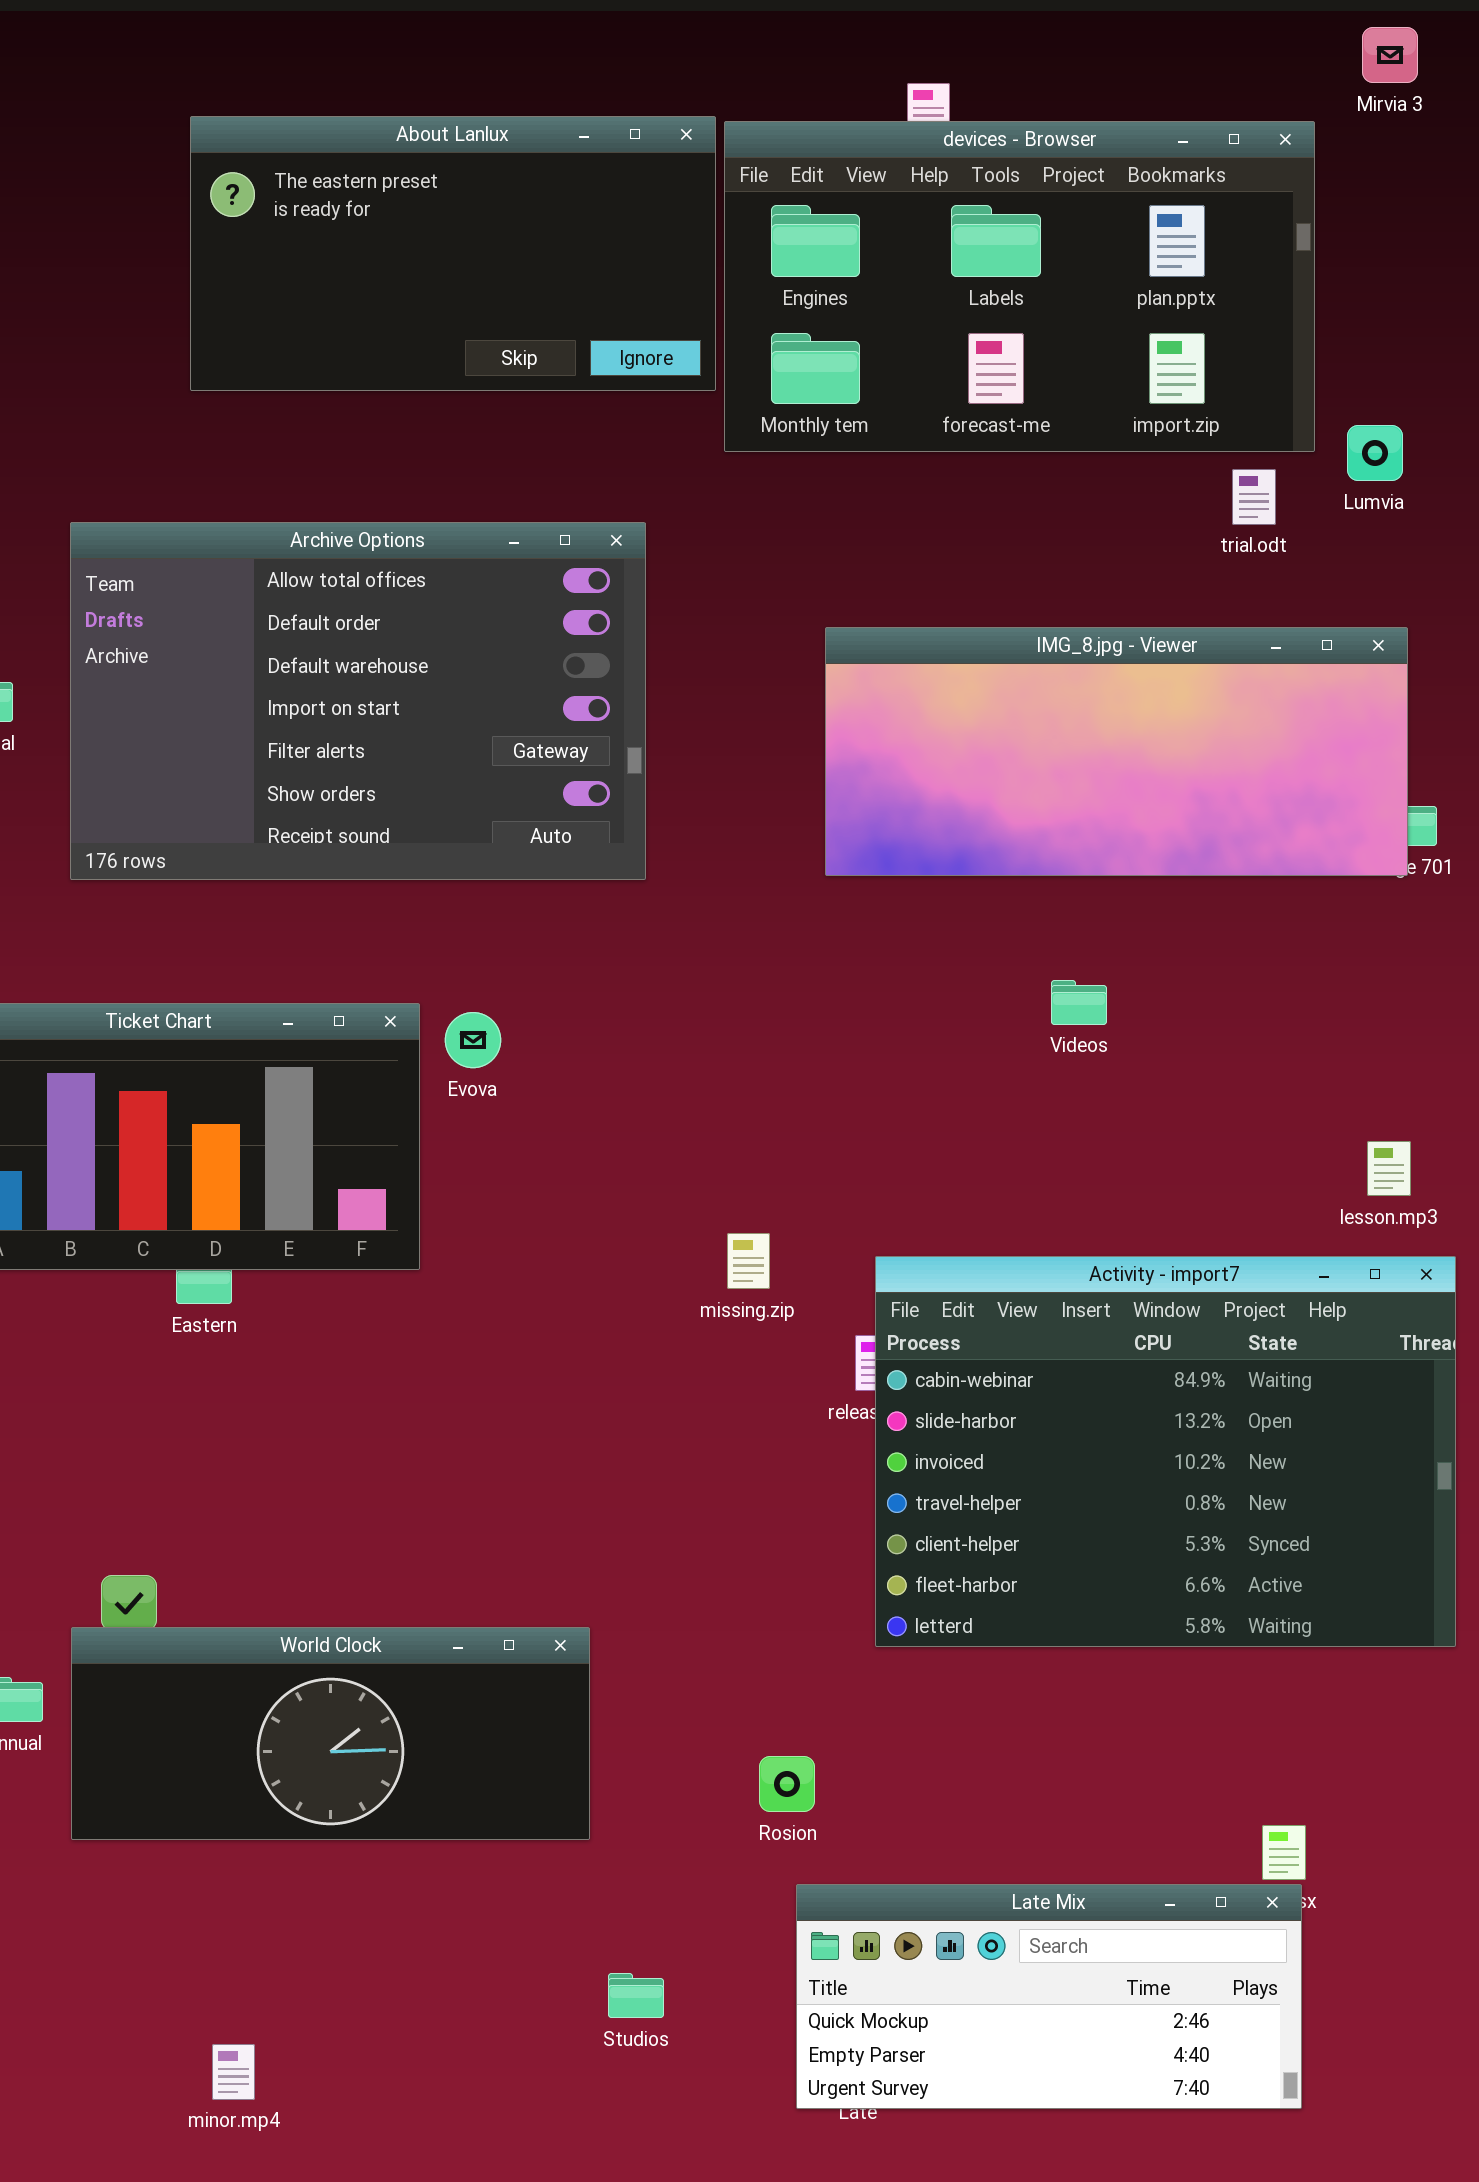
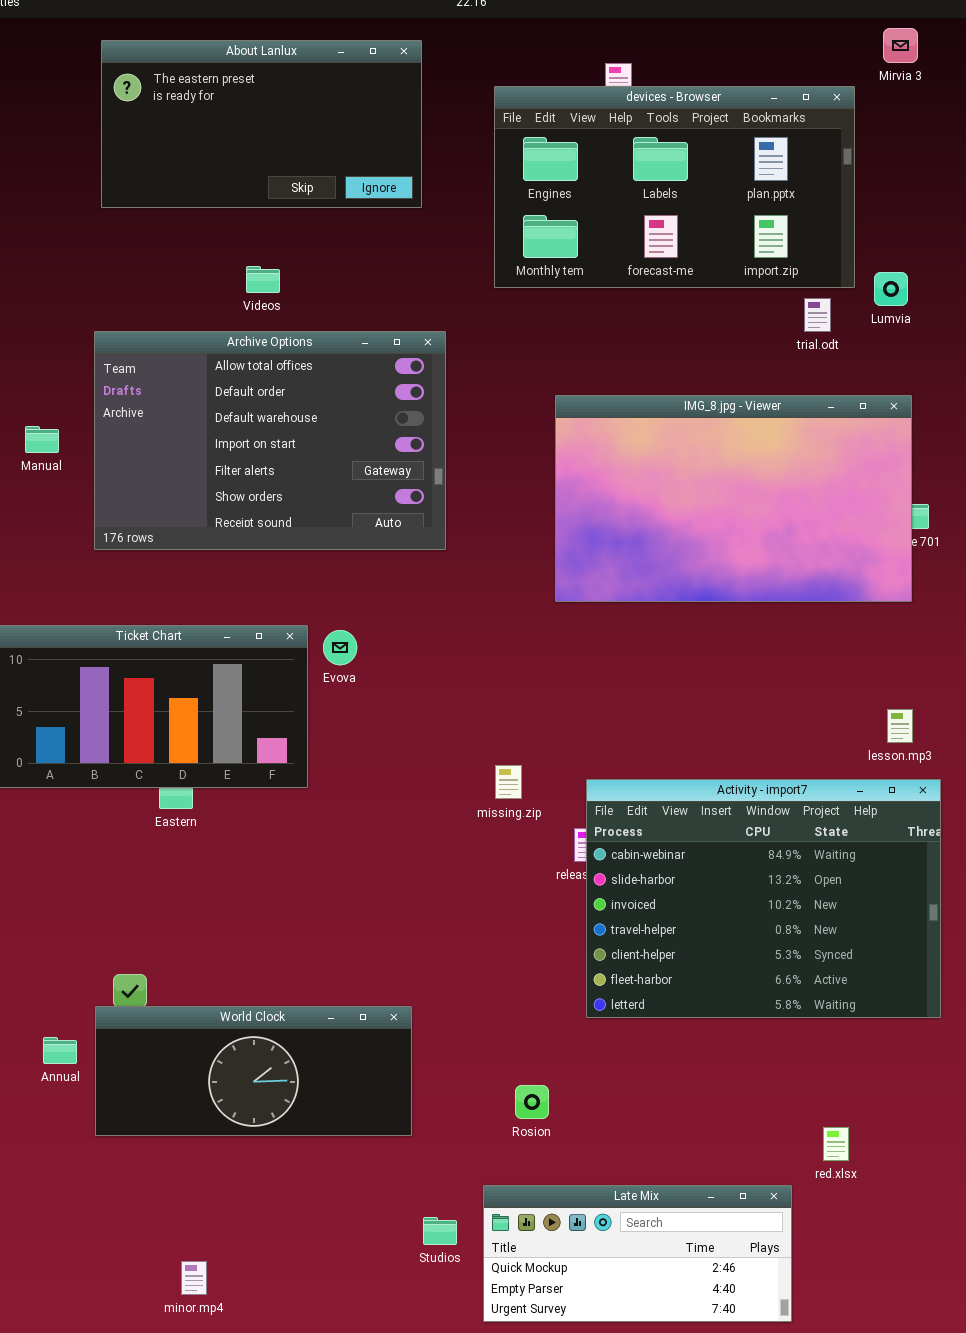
About Lanlux: [190,116,716,391] -> [101,40,422,208], moved
IMG_8.jpg - Viewer: [825,627,1408,876] -> [555,395,912,602], resized
Videos: [1051,980,1107,1025] -> [246,266,280,293], moved
Late Mix: [796,1884,1302,2109] -> [483,1185,792,1322], moved

